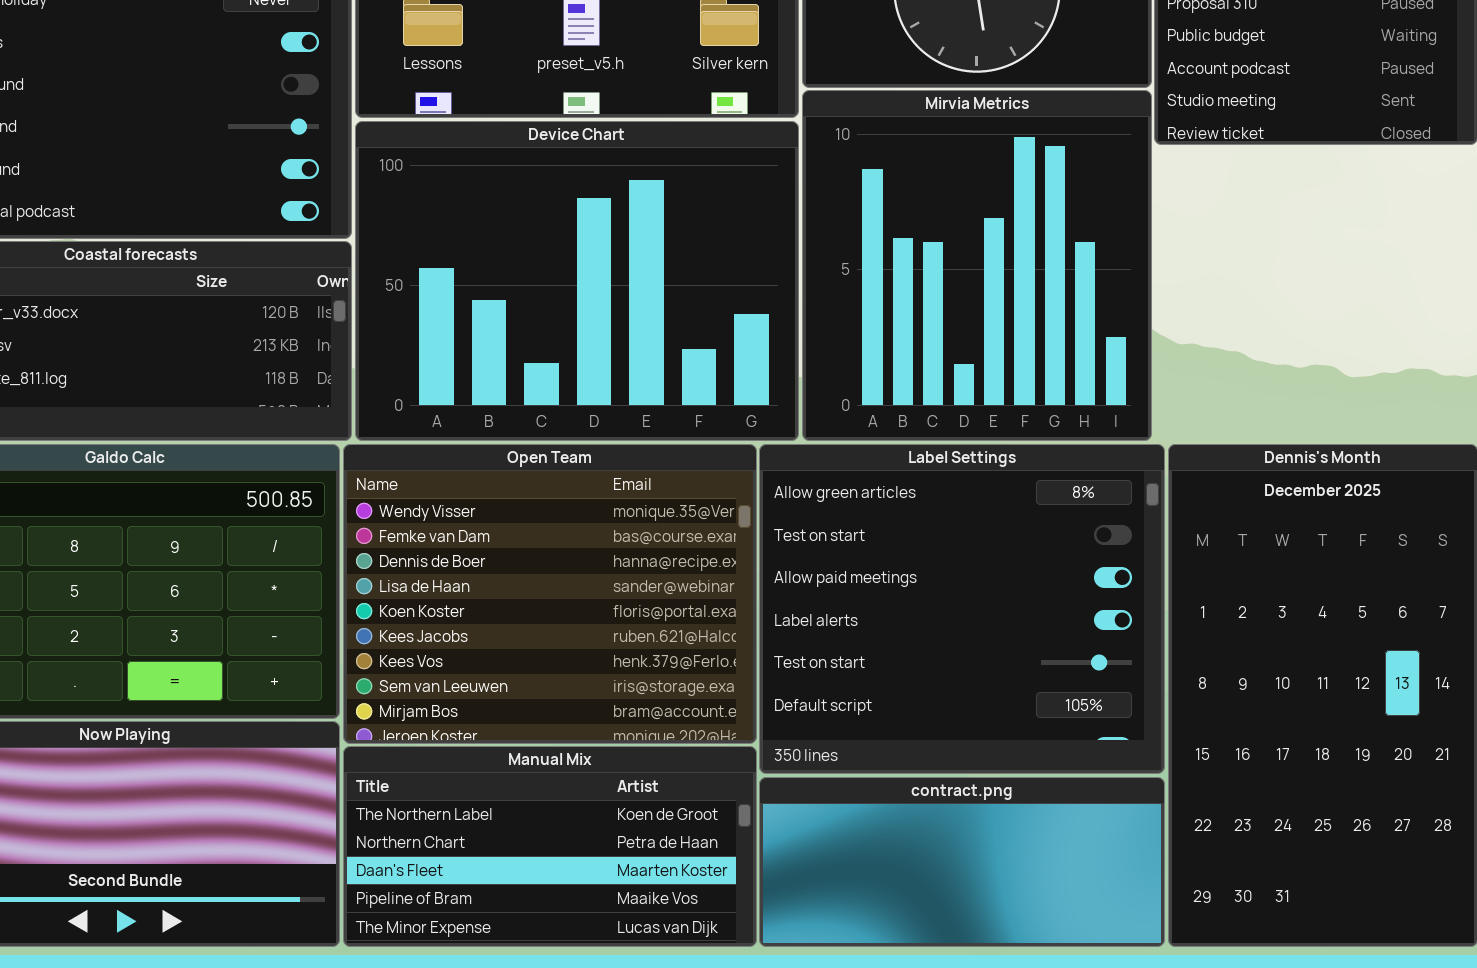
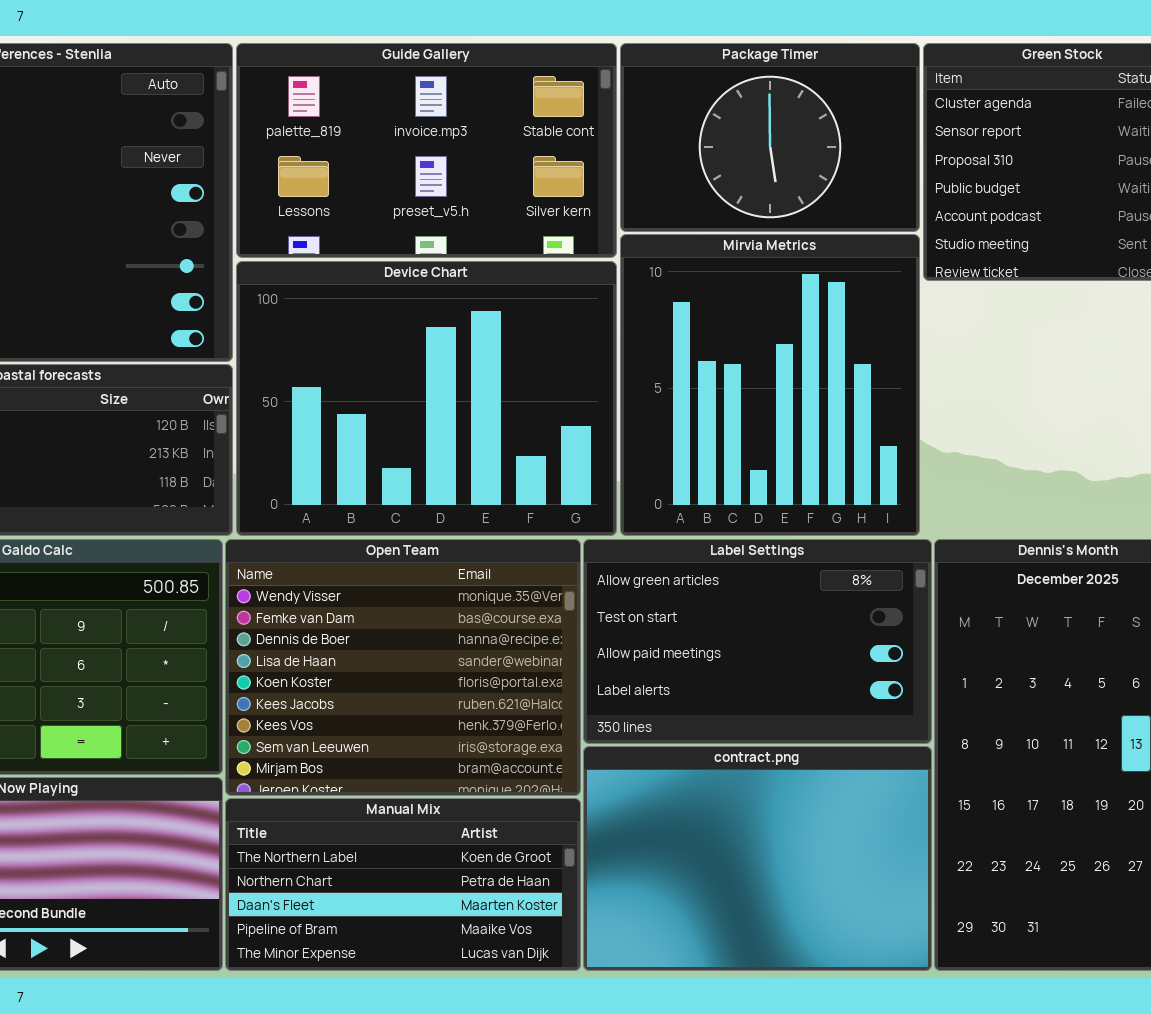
Label Settings: [759,444,1165,774] -> [583,539,932,744], resized
contract.png: [759,777,1165,947] -> [583,746,932,971], resized

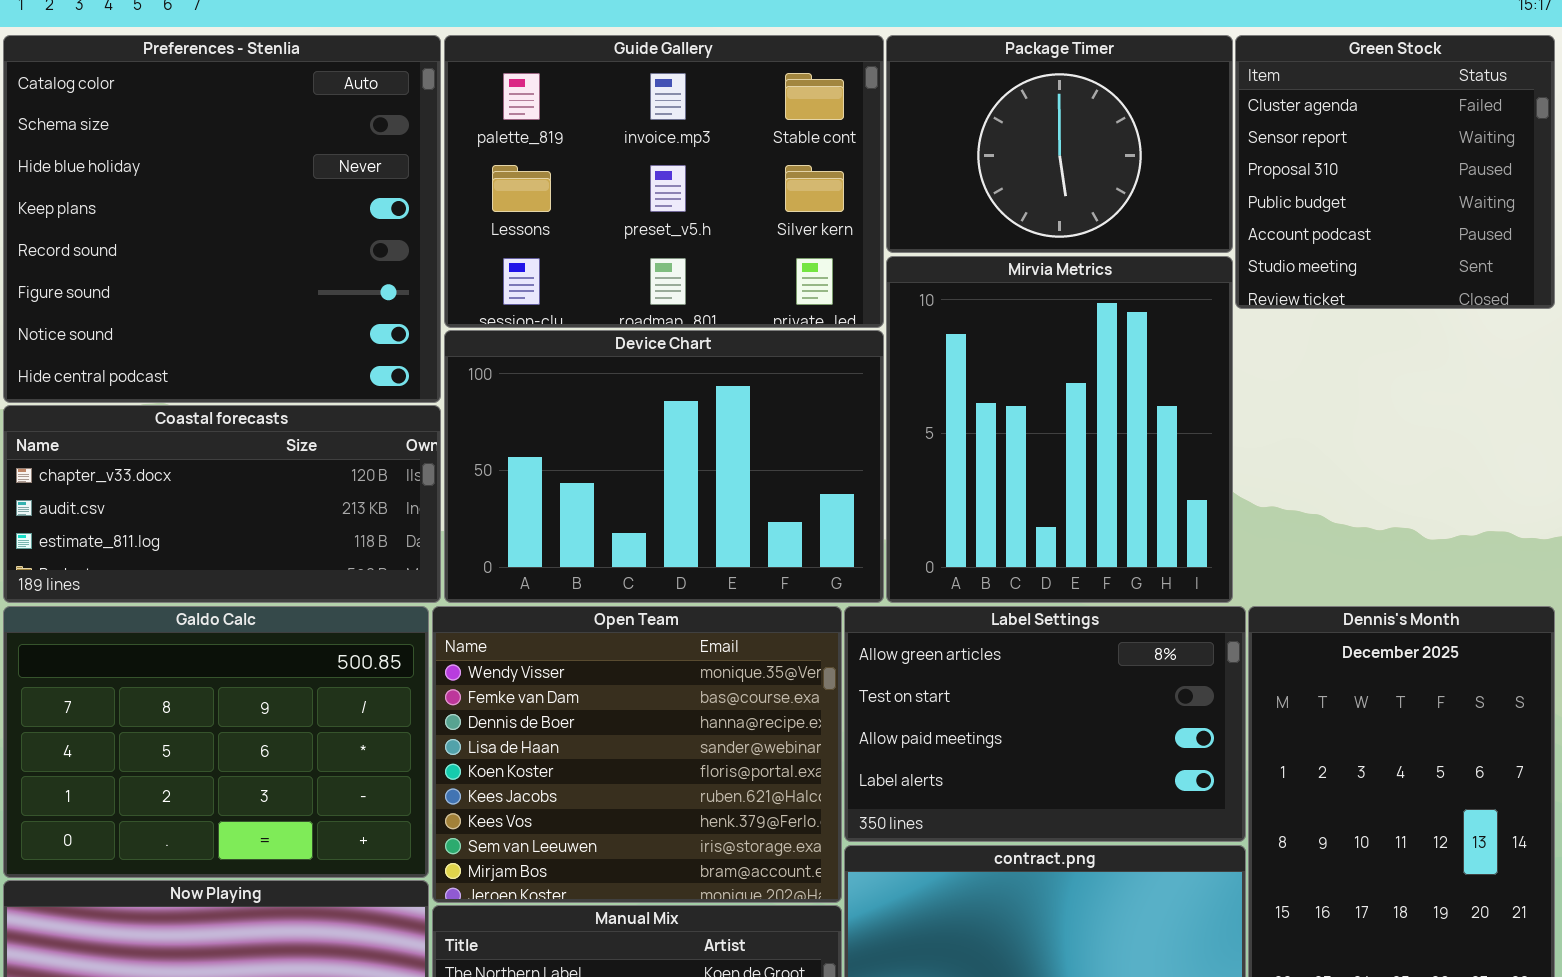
Guide Gallery: [236,43,617,258] -> [444,35,884,328], resized
Device Chart: [236,261,617,536] -> [444,330,884,603], resized

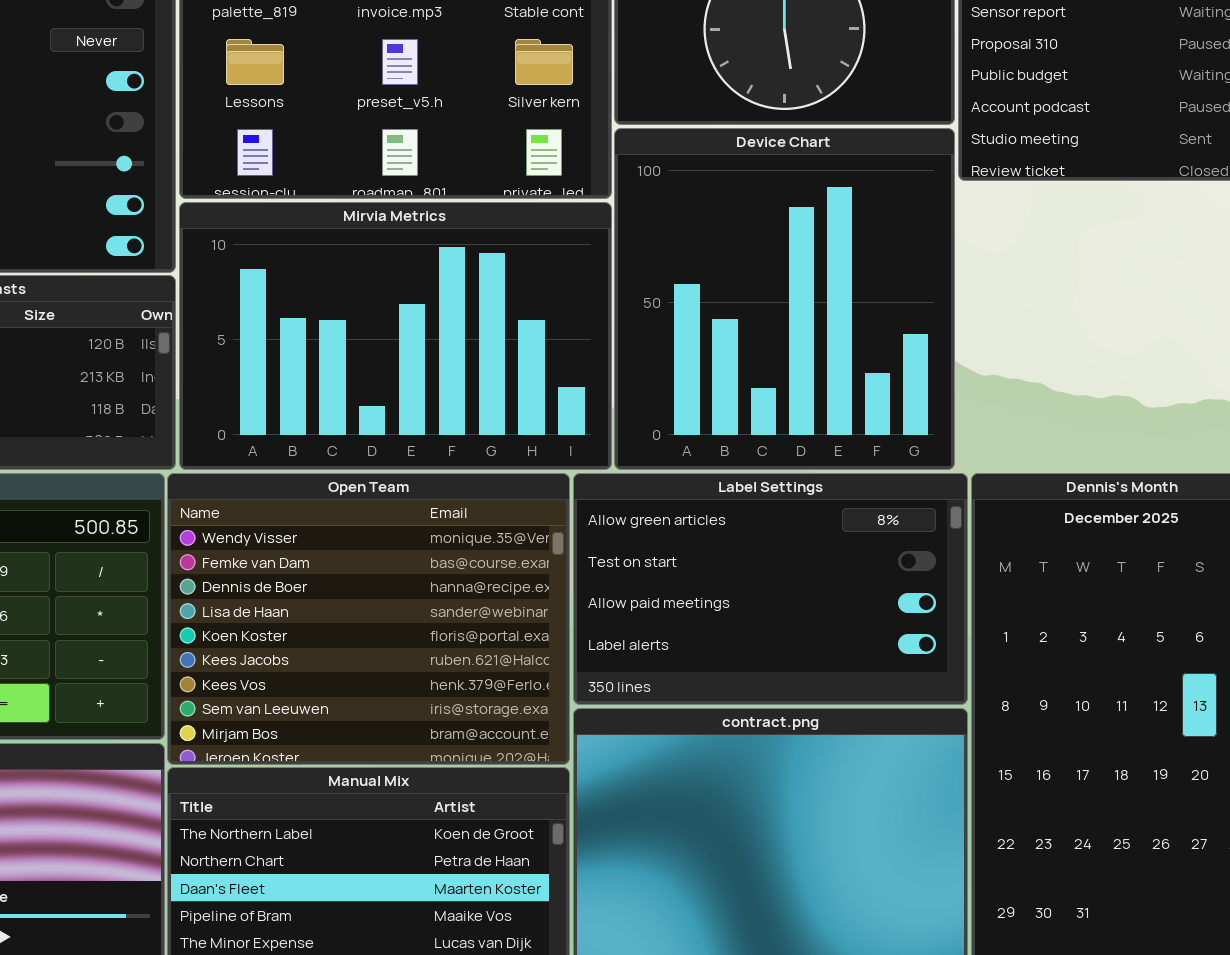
Mirvia Metrics: [886,256,1233,603] -> [179,202,612,470], moved, resized
Device Chart: [444,330,884,603] -> [614,128,955,470], moved, resized

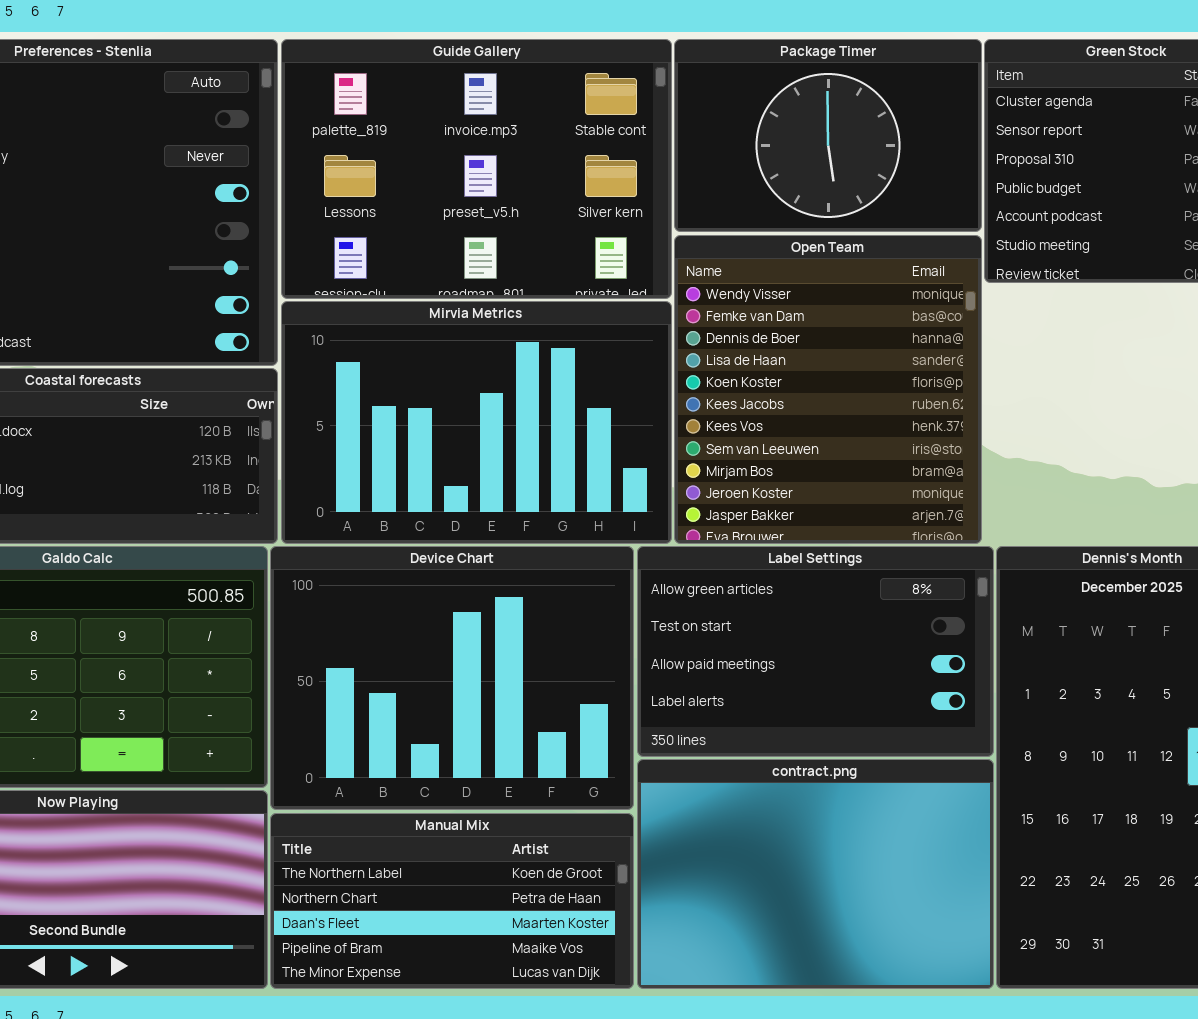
Device Chart: [614,128,955,470] -> [270,546,634,810], moved, resized
Open Team: [167,473,570,765] -> [674,235,982,544], moved, resized

